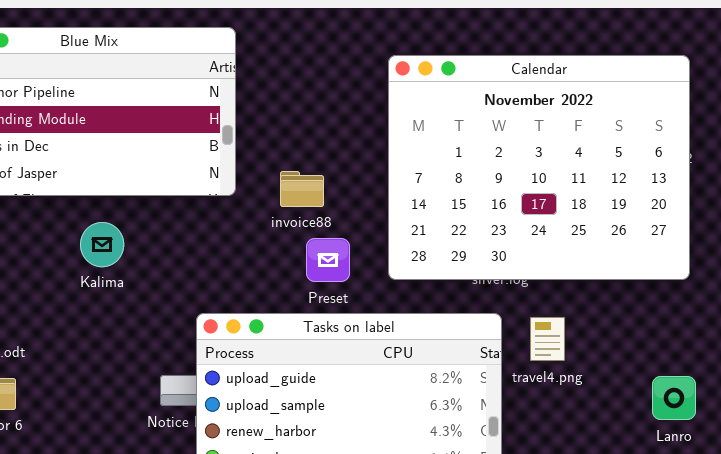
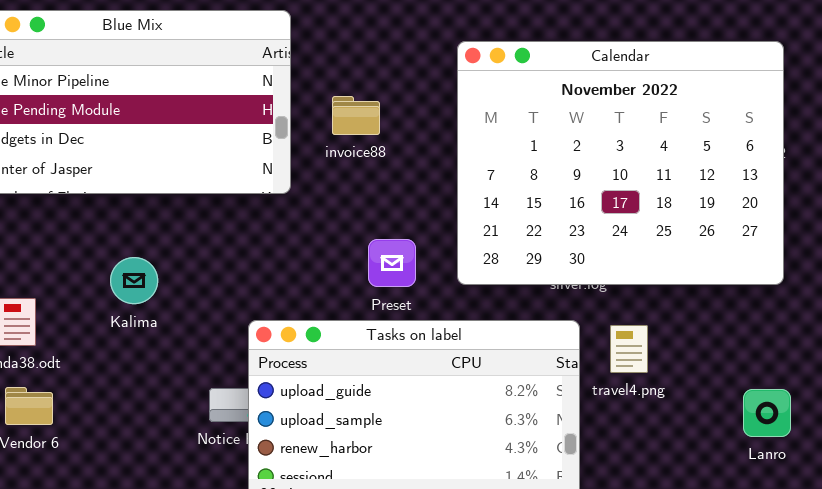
invoice88: [280,171,324,207] -> [332,96,380,135], moved
Kalima: [80,222,124,267] -> [110,257,158,304], moved

